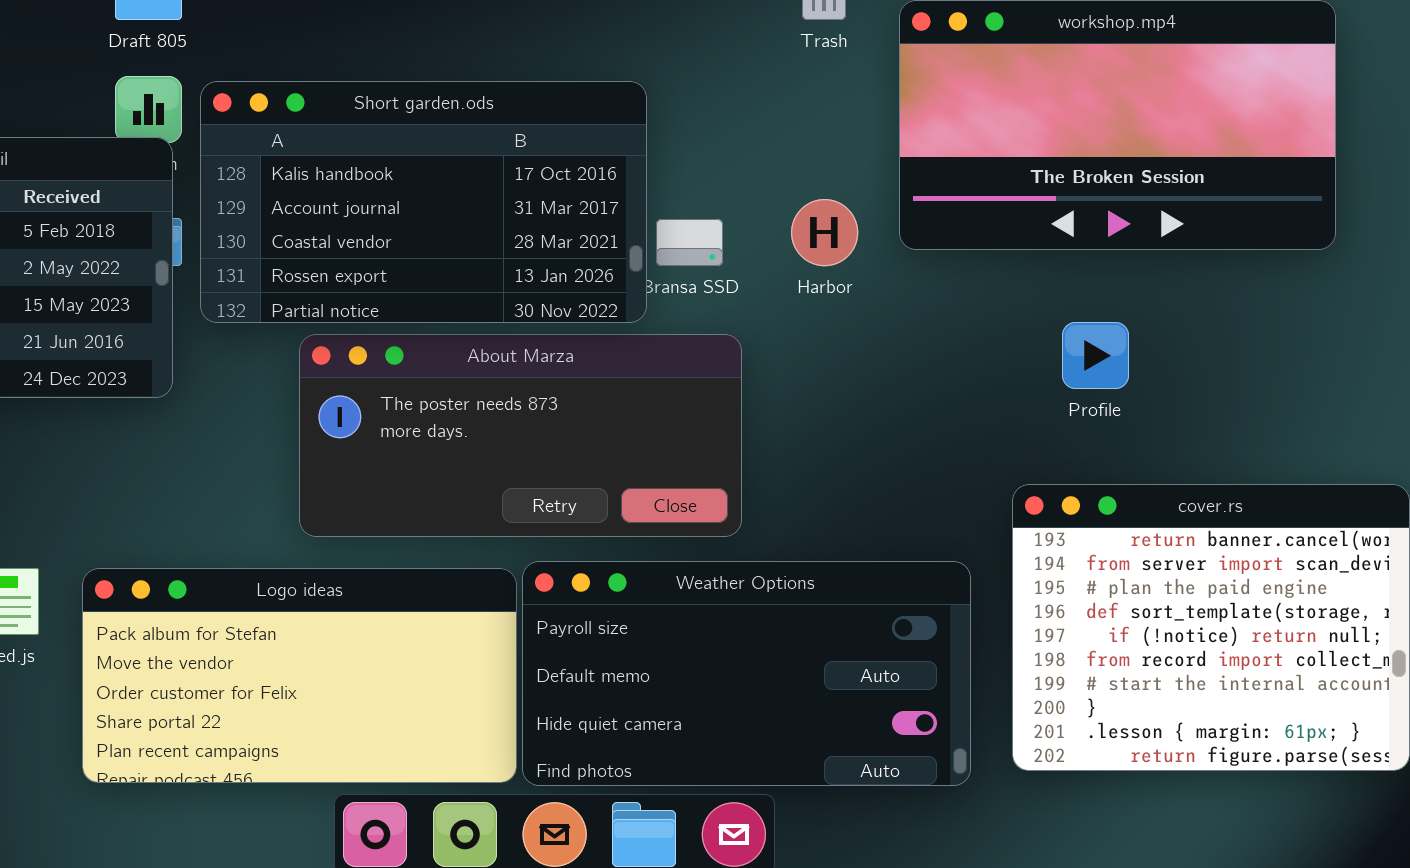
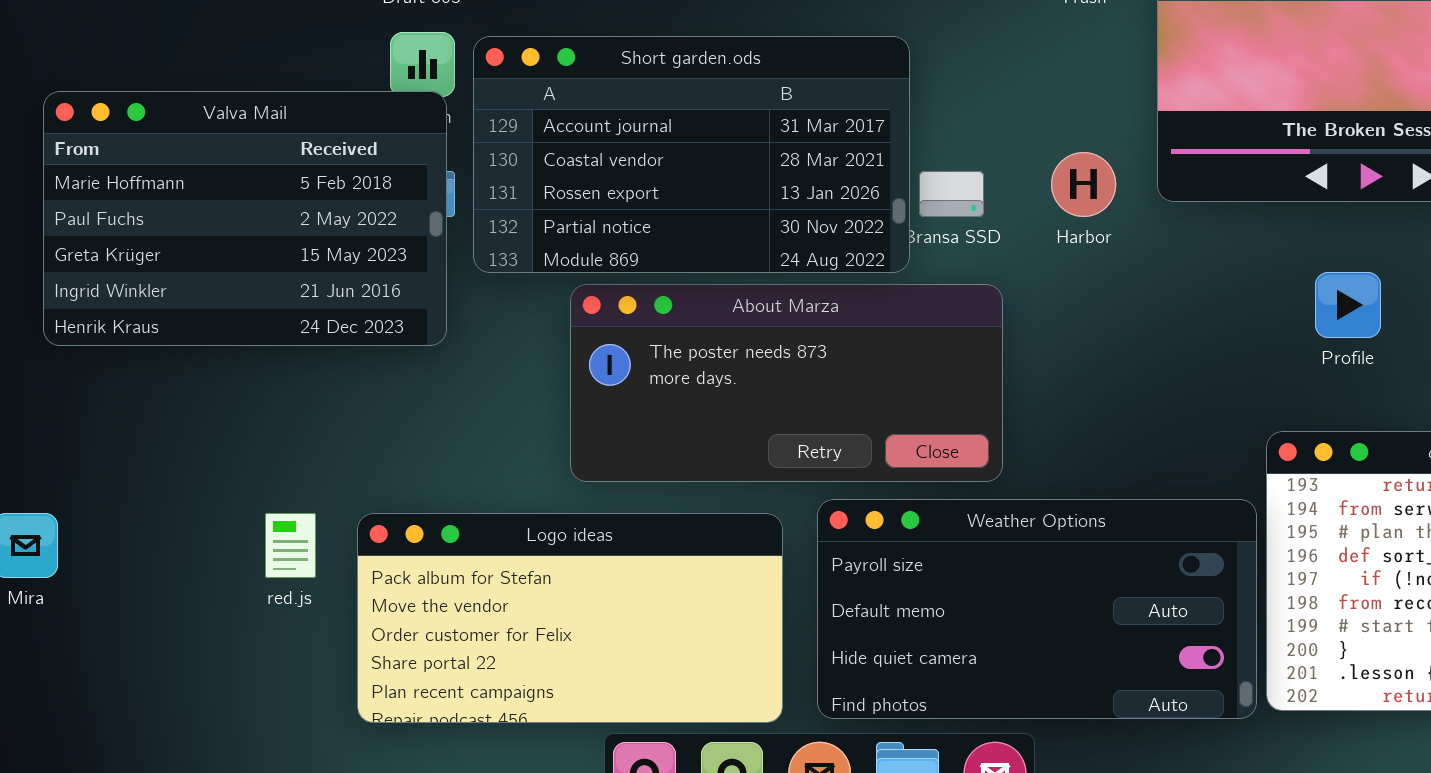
Short garden.ods: [200,81,647,323] -> [473,36,910,273], scrolled down 1 row
Weather Options: [522,561,971,786] -> [817,499,1257,719], moved

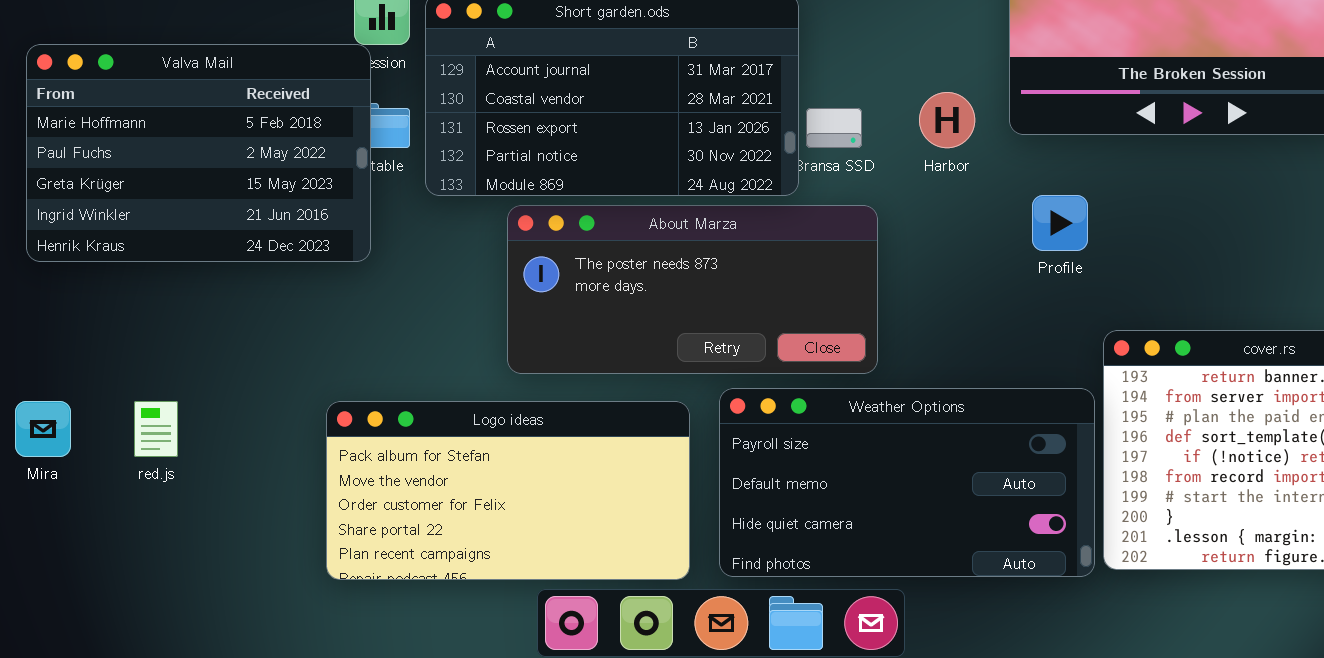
Valva Mail: [43,91,447,346] -> [26,44,371,262], moved
Profile: [1315,272,1381,338] -> [1032,195,1088,251], moved
red.js: [265,513,316,578] -> [134,401,178,457], moved

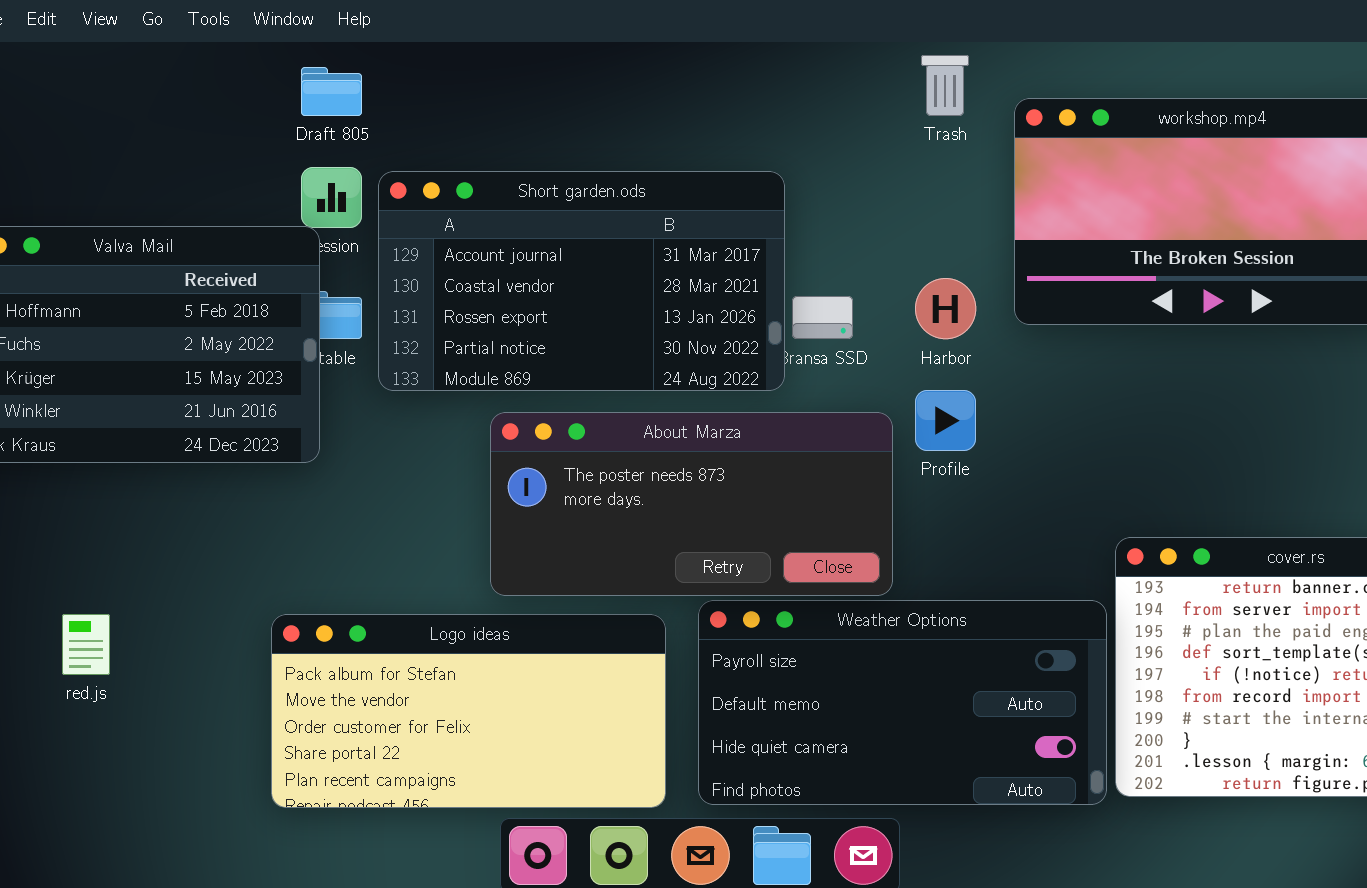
Profile: [1032,195,1088,251] -> [915,390,976,451], moved
About Marza: [507,205,878,374] -> [490,412,893,596], moved

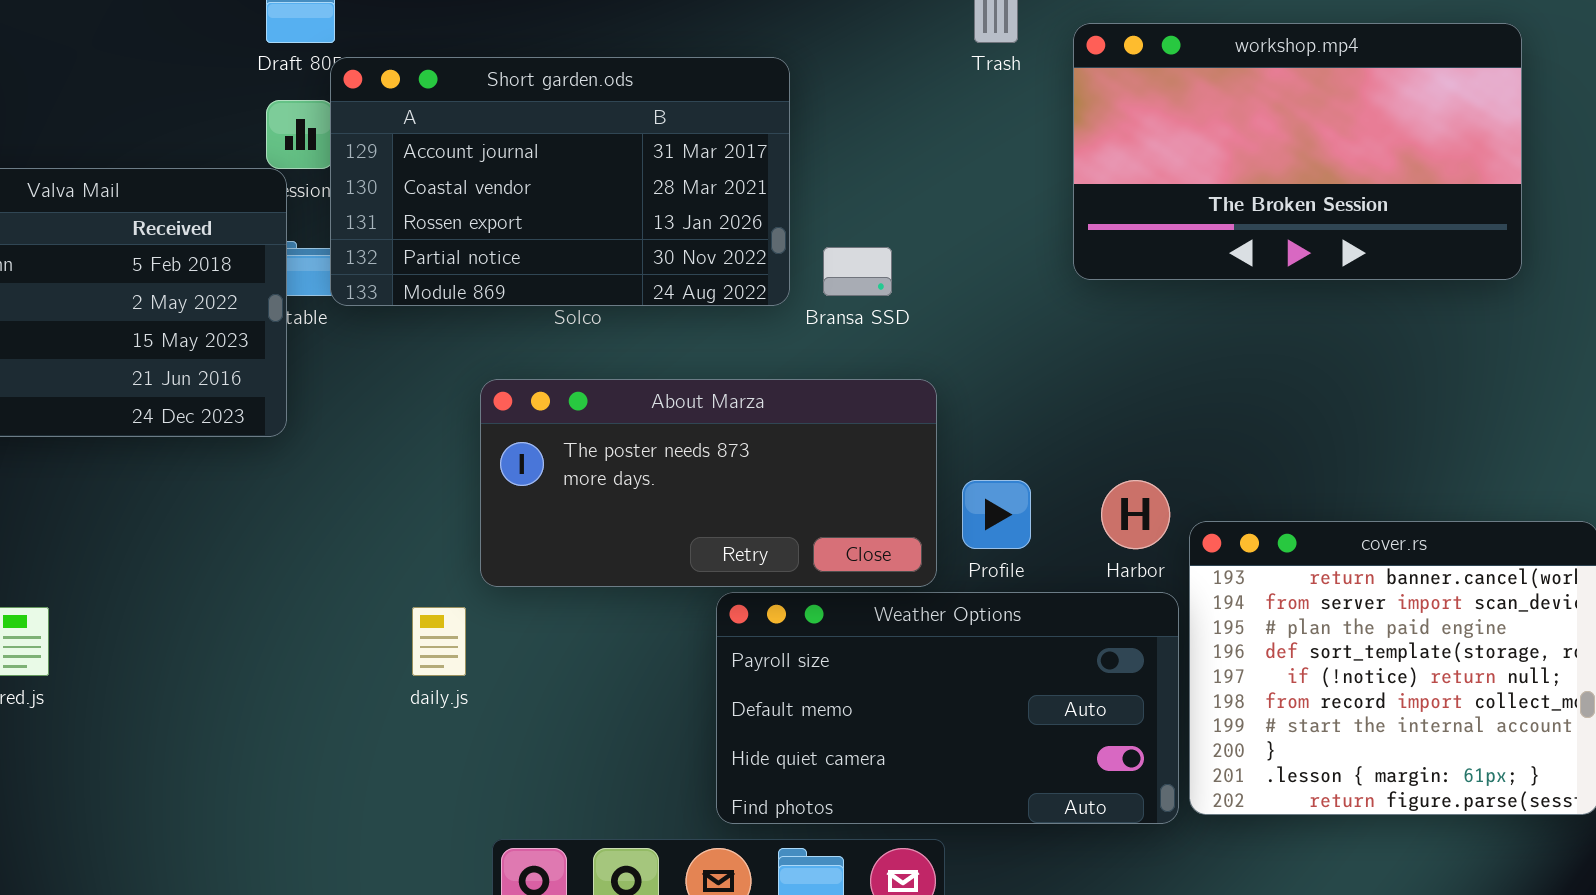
Short garden.ods: [378,171,785,391] -> [330,57,790,306], moved
Harbor: [915,278,976,339] -> [1101,480,1170,549], moved
Profile: [915,390,976,451] -> [962,480,1031,549], moved
Logo ideas: [271,614,666,808] -> none, closed

